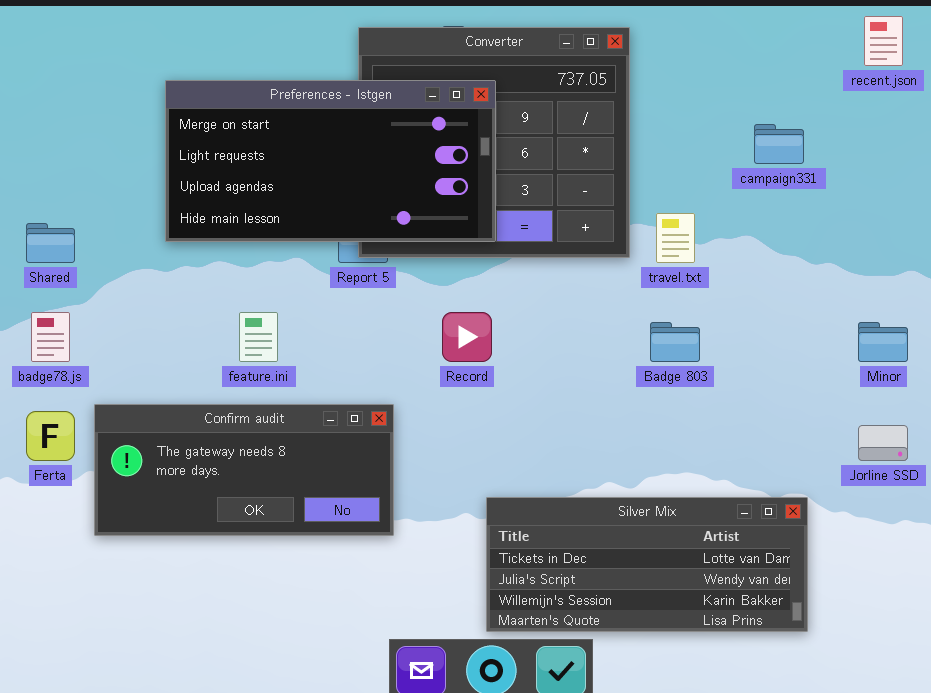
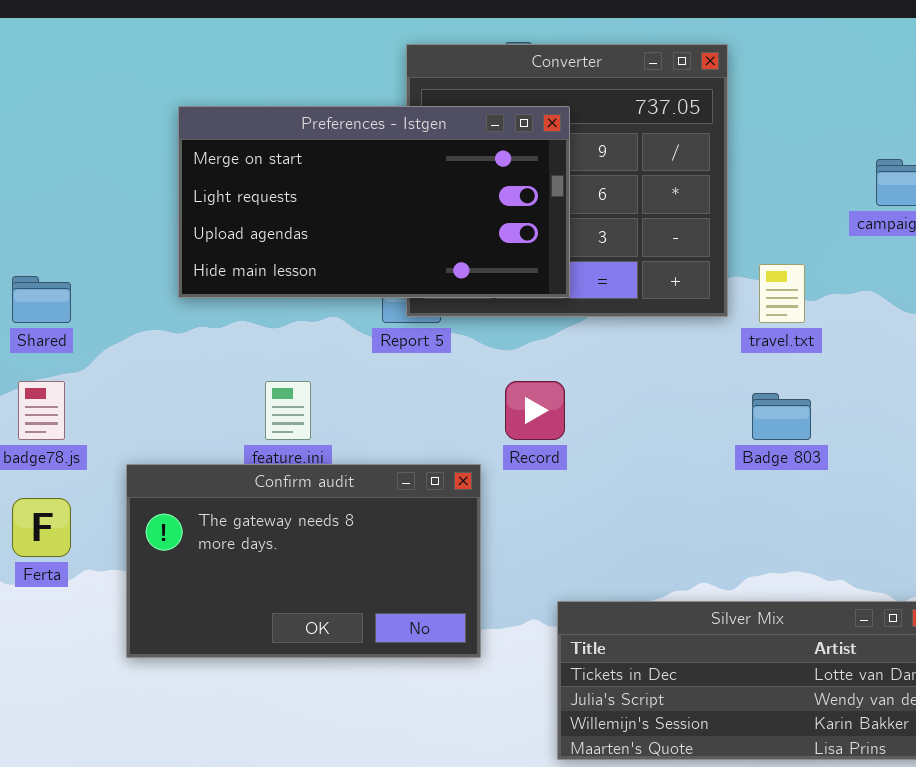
Confirm audit: [94,404,394,536] -> [126,464,481,658], moved, resized

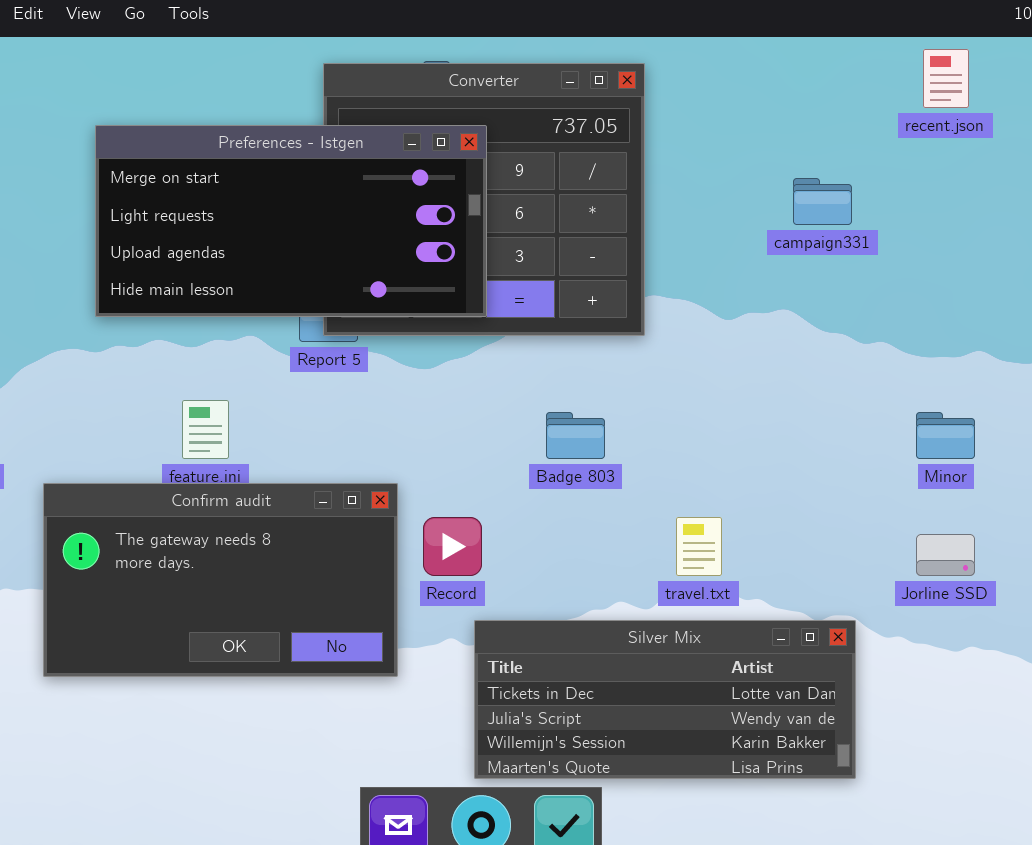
travel.txt: [759,264,805,323] -> [676,517,722,576], moved
Record: [505,381,565,440] -> [423,517,482,576], moved
Badge 803: [752,393,811,440] -> [546,412,605,459], moved

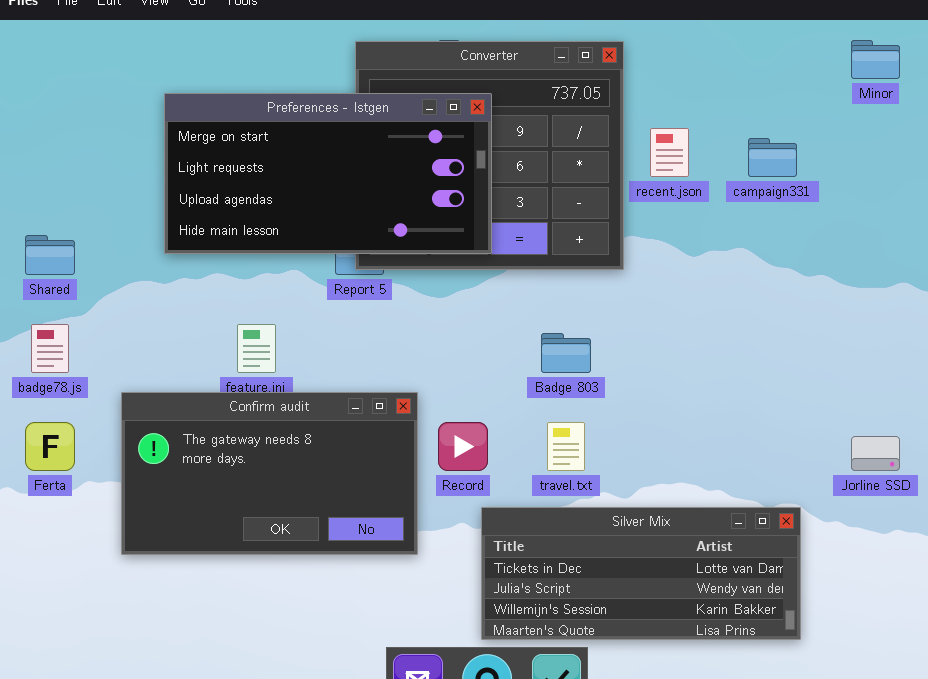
recent.json: [923,49,969,108] -> [650,128,689,177], moved
Minor: [916,412,975,459] -> [851,40,900,79], moved
travel.txt: [676,517,722,576] -> [547,422,585,471], moved

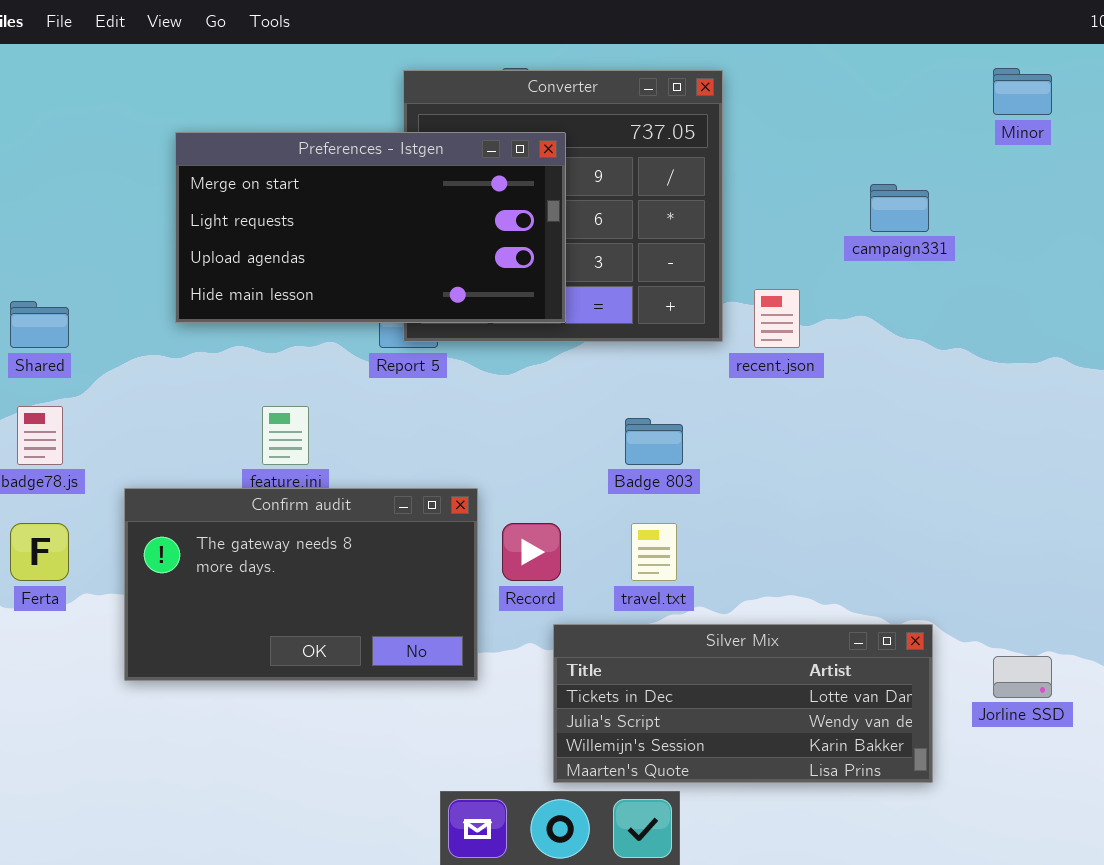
recent.json: [650,128,689,177] -> [754,289,800,348], moved
Jorline SSD: [851,436,900,471] -> [993,656,1052,698], moved

